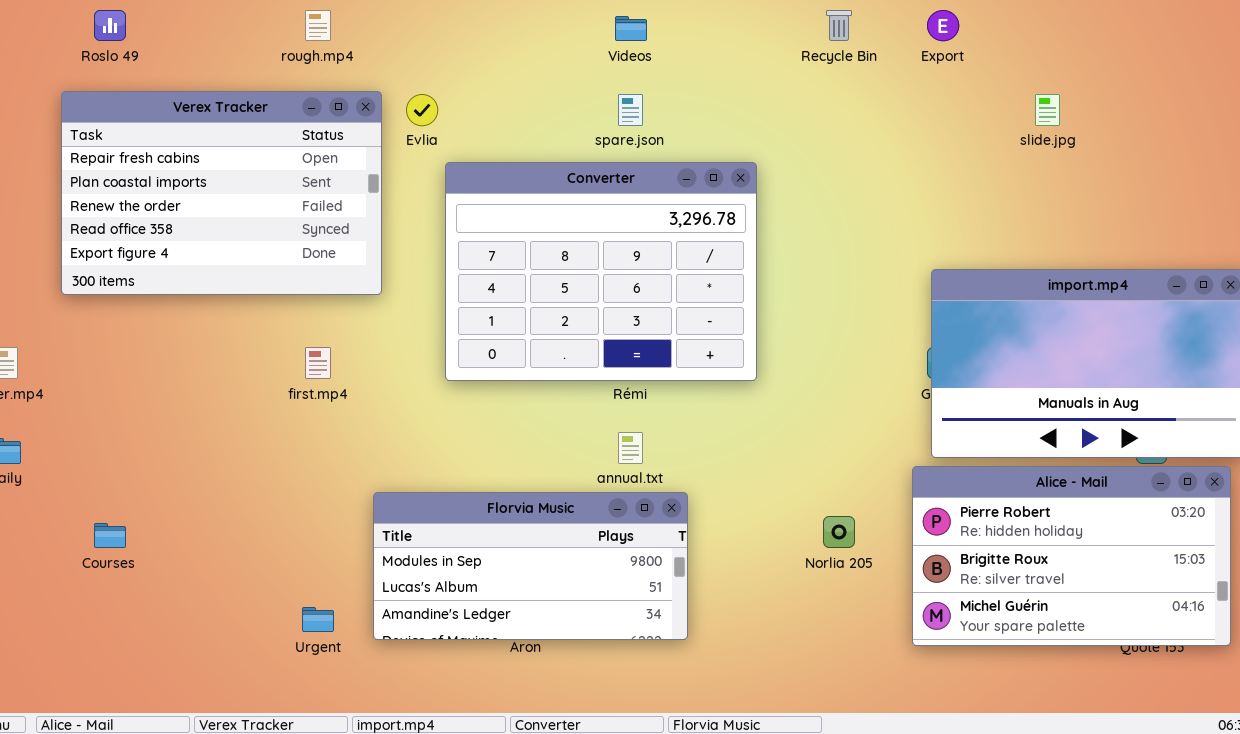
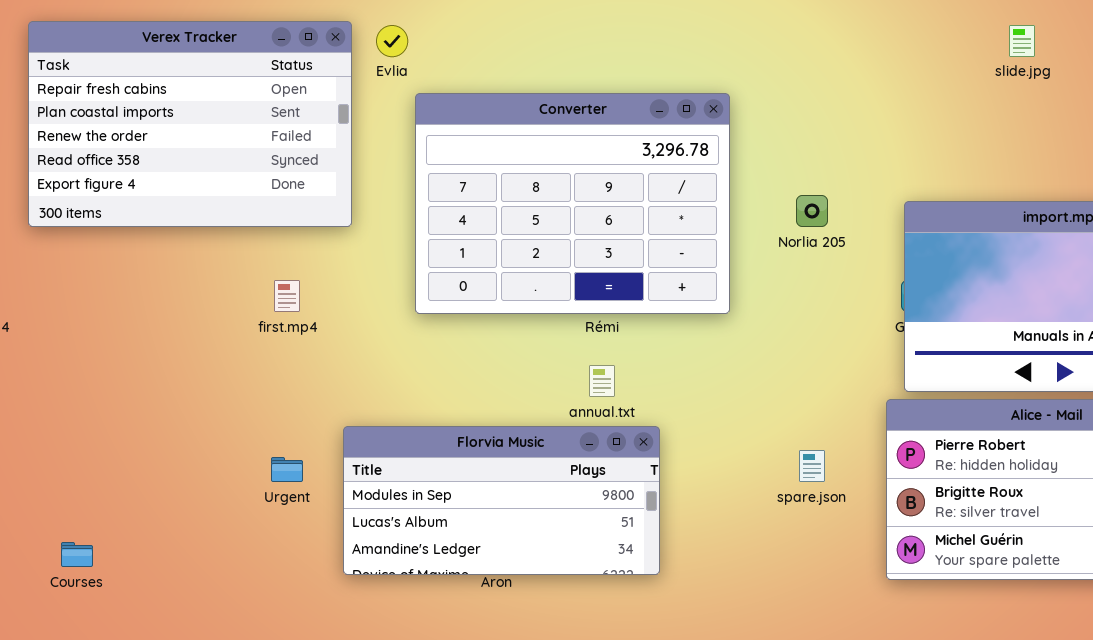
spare.json: [618,94,643,126] -> [799,450,825,482], moved
Norlia 205: [823,516,855,548] -> [796,195,828,227], moved
Courses: [94,523,126,548] -> [61,542,93,567], moved
Urgent: [302,607,334,632] -> [271,457,303,482], moved

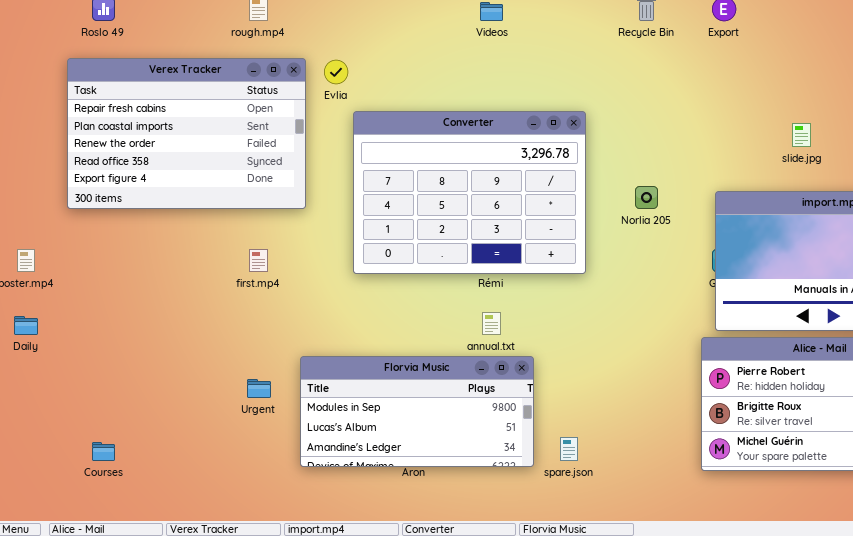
slide.jpg: [1009,25,1035,57] -> [792,123,811,147], moved
spare.json: [799,450,825,482] -> [560,437,578,461], moved

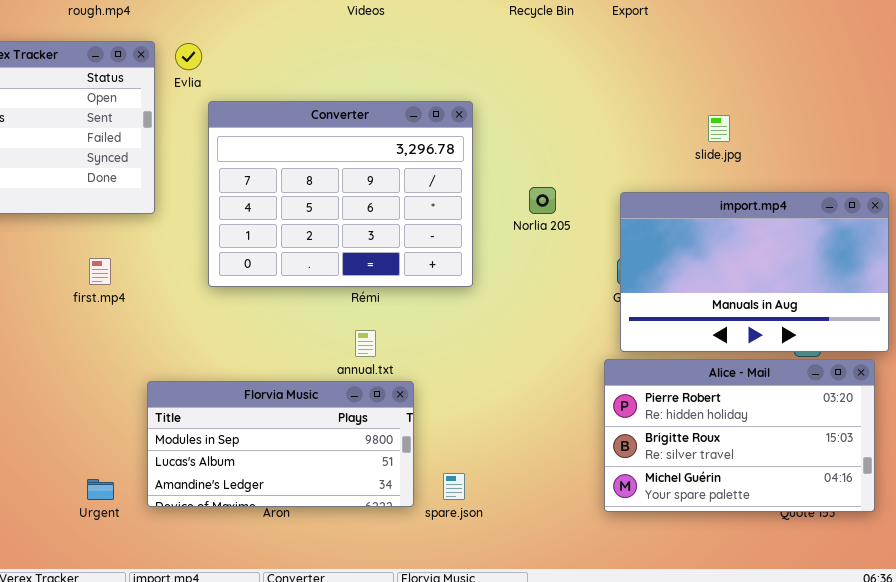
Urgent: [247,379,271,398] -> [87,479,114,500], moved

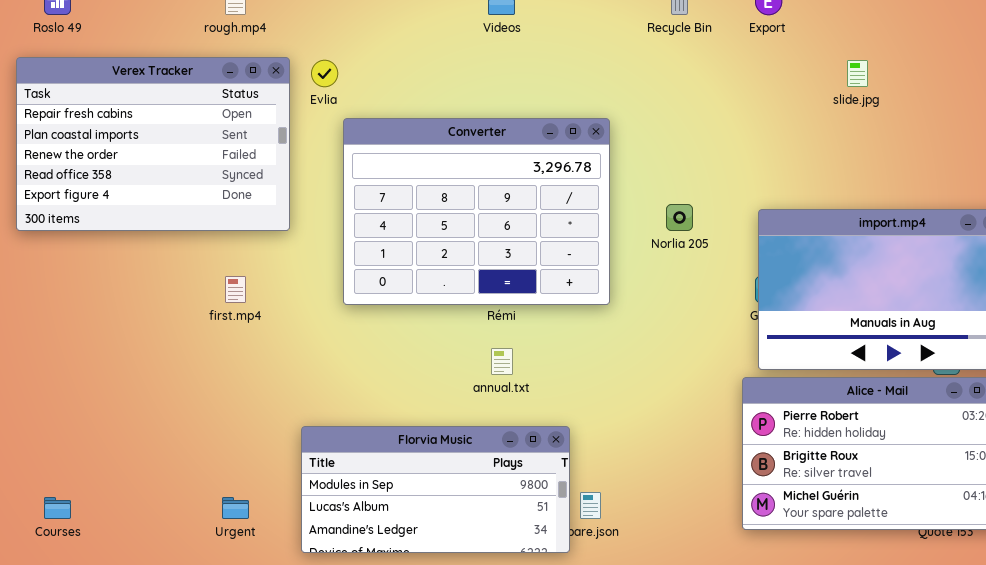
slide.jpg: [708,115,730,142] -> [847,60,868,87], moved
Florvia Music: [147,381,414,507] -> [301,426,570,553], moved

